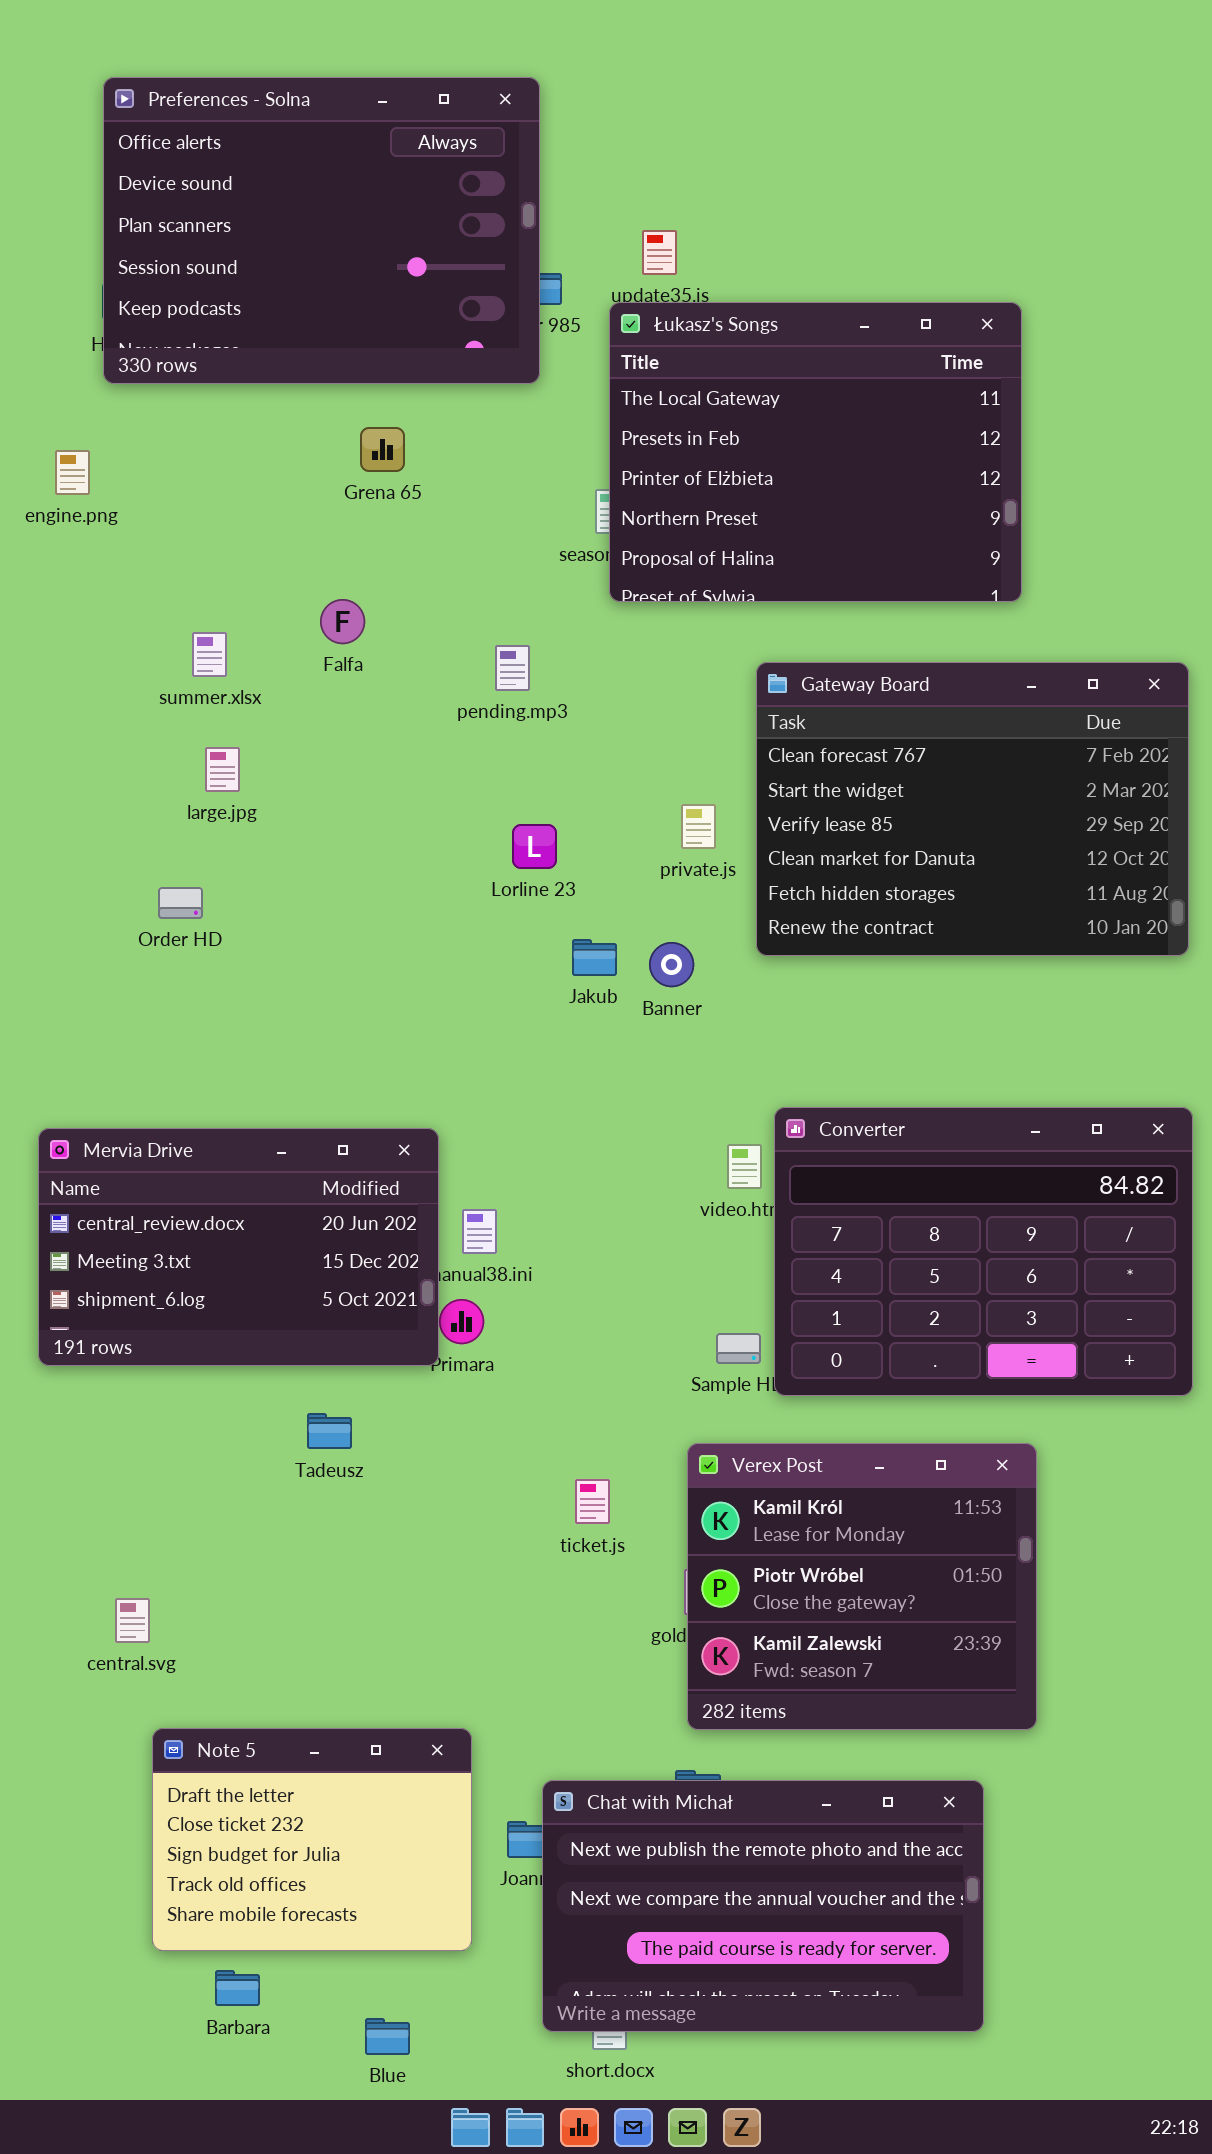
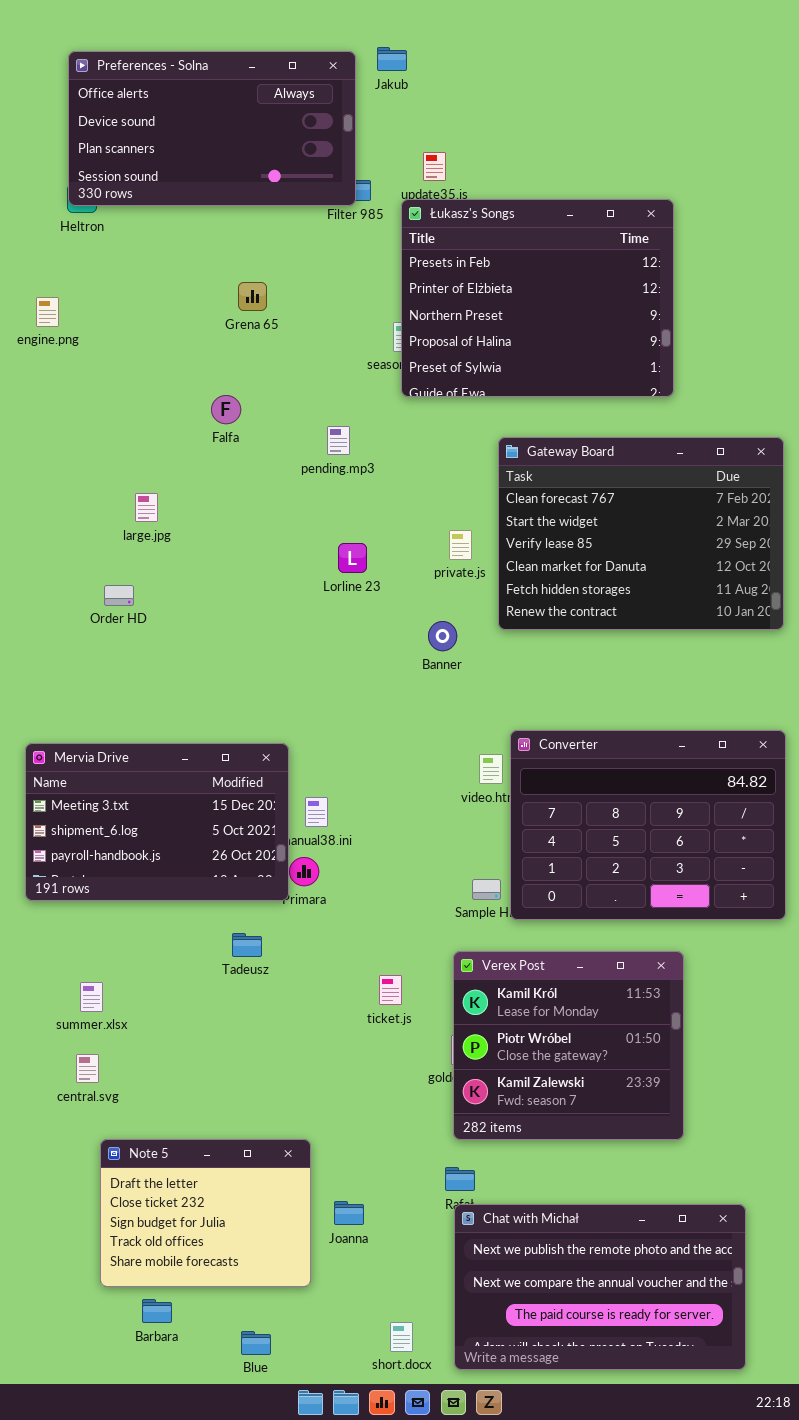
Preferences - Solna: [103,77,540,384] -> [68,51,356,206], resized
Łukasz's Songs: [609,302,1022,602] -> [401,199,674,397], scrolled down 1 row
summer.xlsx: [192,632,227,677] -> [80,982,103,1012], moved
Jakub: [572,939,617,976] -> [377,47,407,71], moved
Mervia Drive: [38,1128,439,1366] -> [25,743,289,901], scrolled down 1 row
Tadeusz: [307,1413,352,1449] -> [232,933,262,957], moved
Chat with Michał: [542,1780,984,2032] -> [454,1204,746,1370], moved

